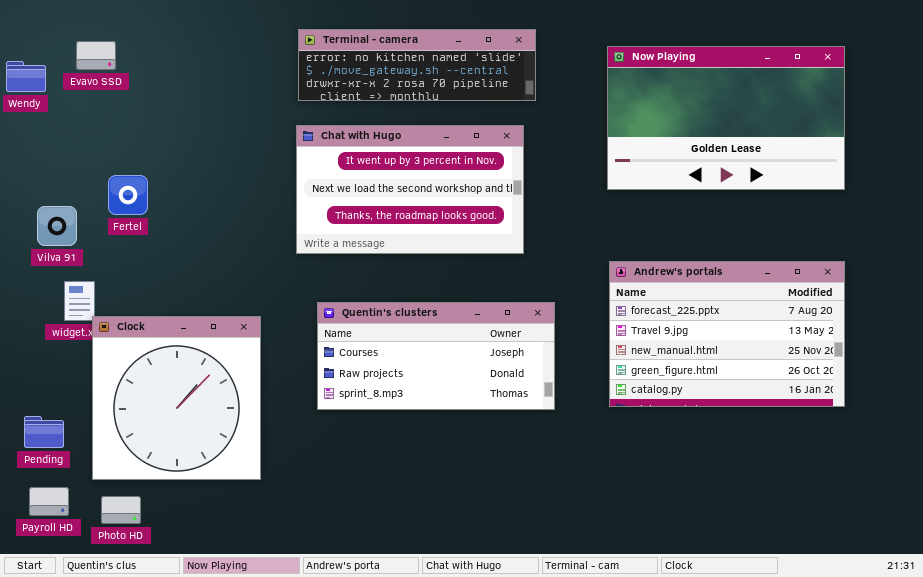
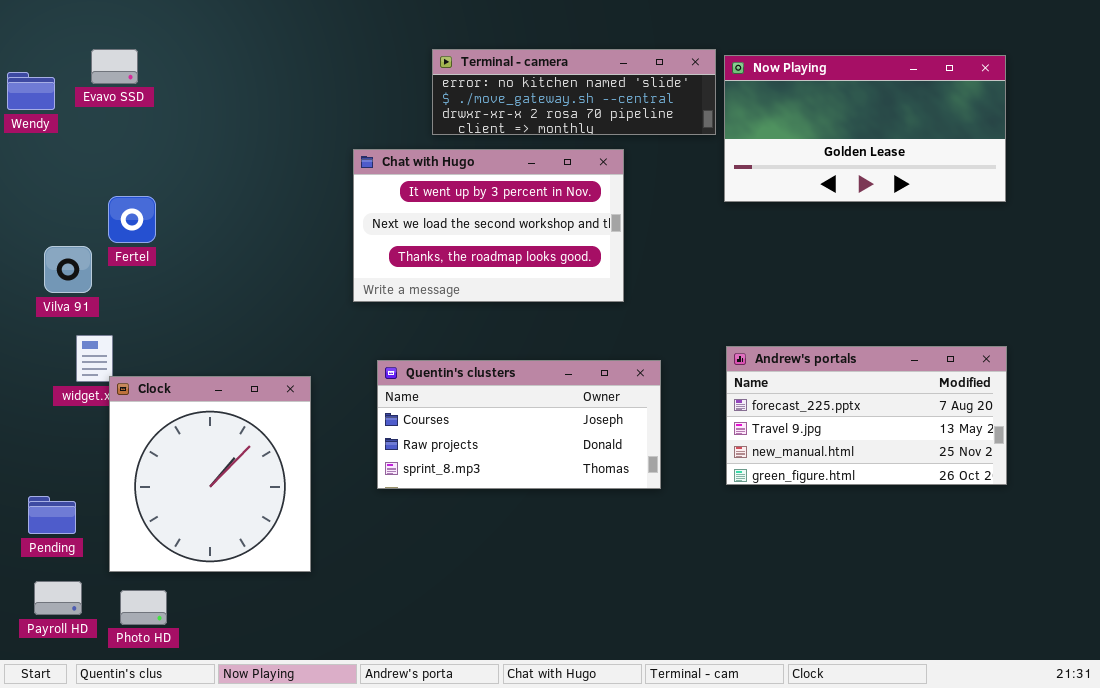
Terminal - camera: [298,29,536,101] -> [432,49,716,135], moved
Now Playing: [607,46,845,190] -> [724,55,1006,202], resized
Fertel: [108,175,148,215] -> [108,196,156,243], moved
Andrew's portals: [609,261,845,407] -> [726,346,1007,485], resized

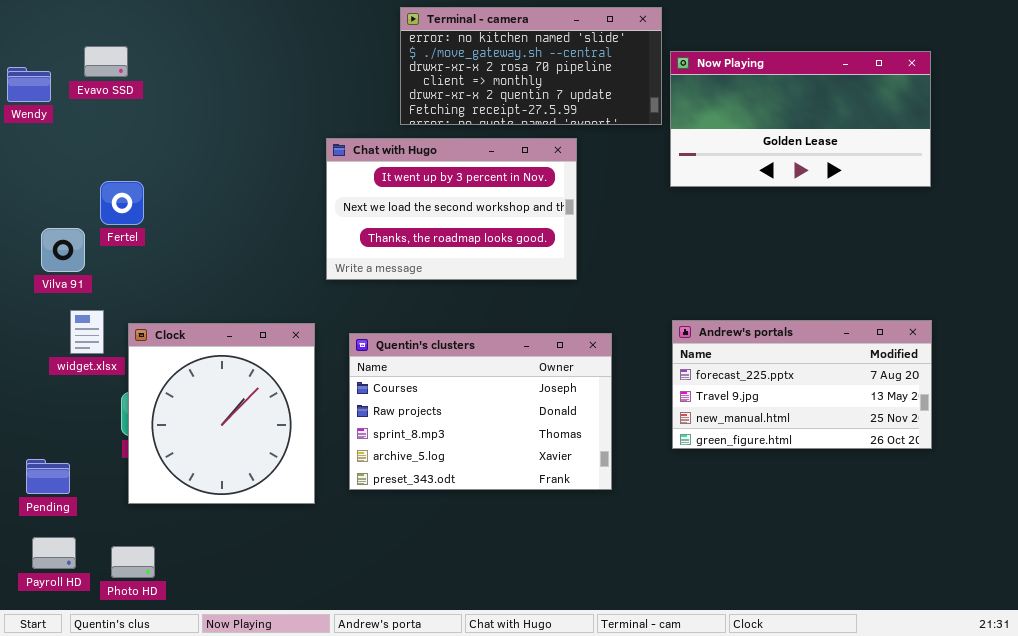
Terminal - camera: [432,49,716,135] -> [400,7,662,125], resized
Quentin's clusters: [377,360,661,489] -> [349,333,612,490], resized
Clock: [109,376,311,572] -> [128,323,315,504], moved

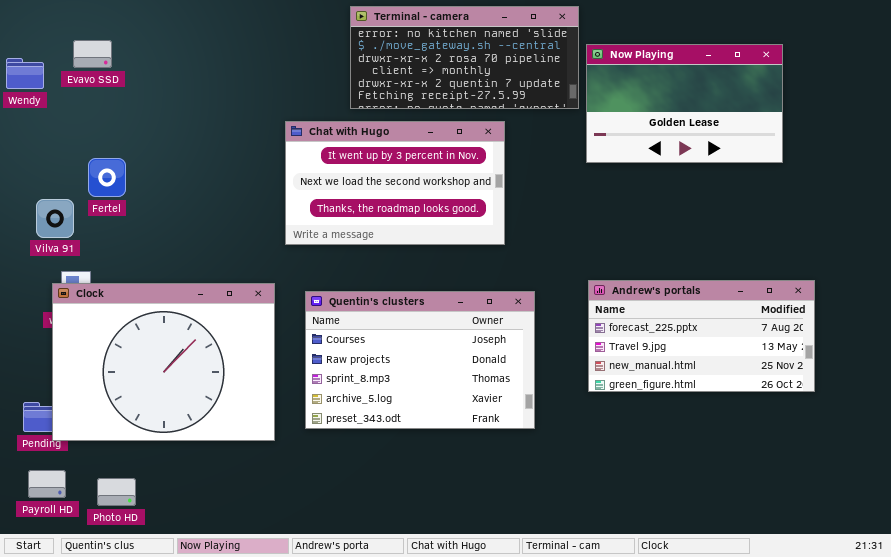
Now Playing: [670,51,931,187] -> [586,44,783,163], resized
Clock: [128,323,315,504] -> [52,283,275,441], resized

